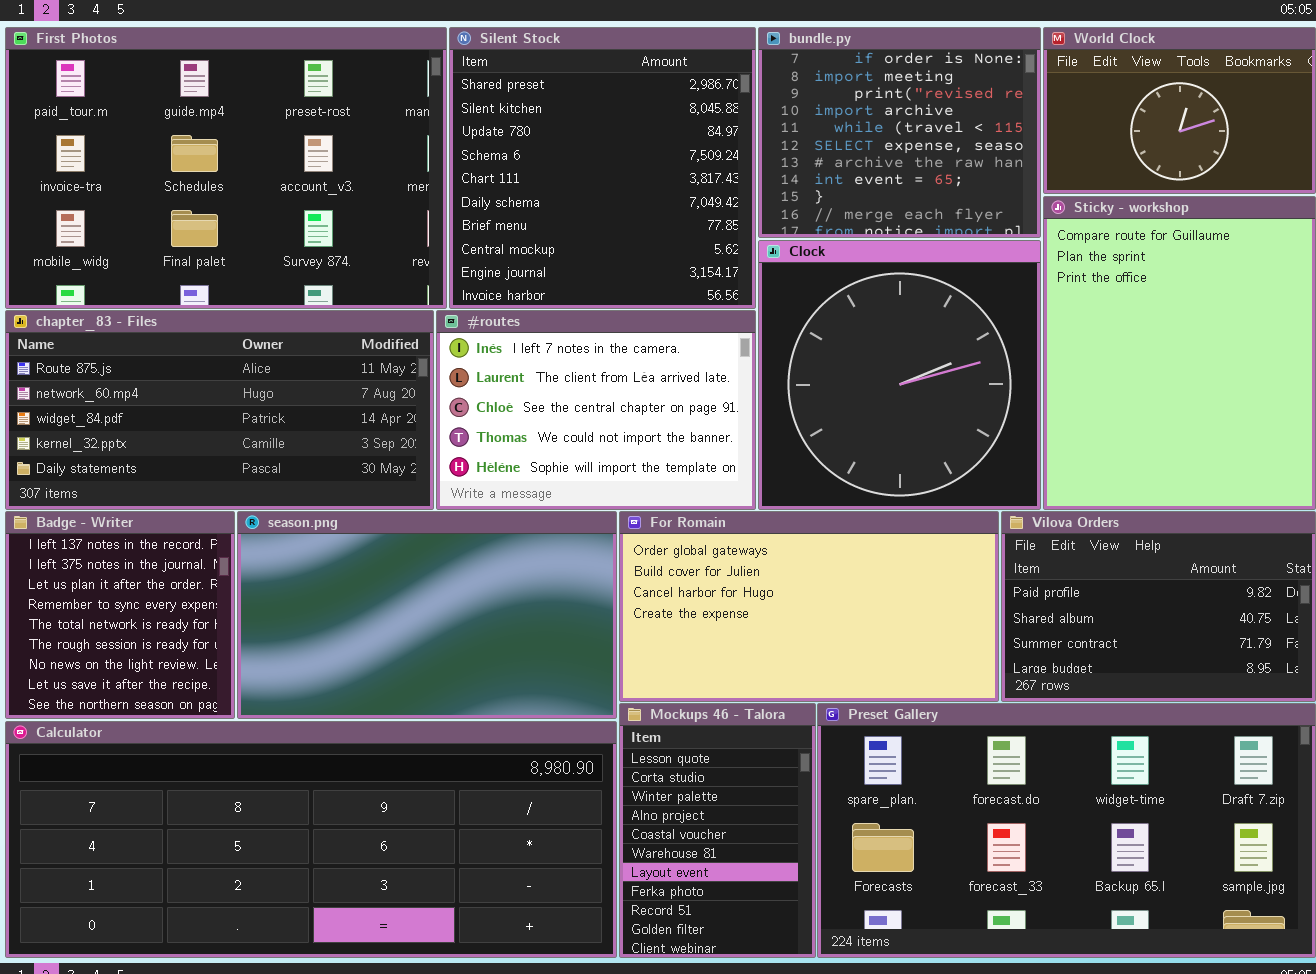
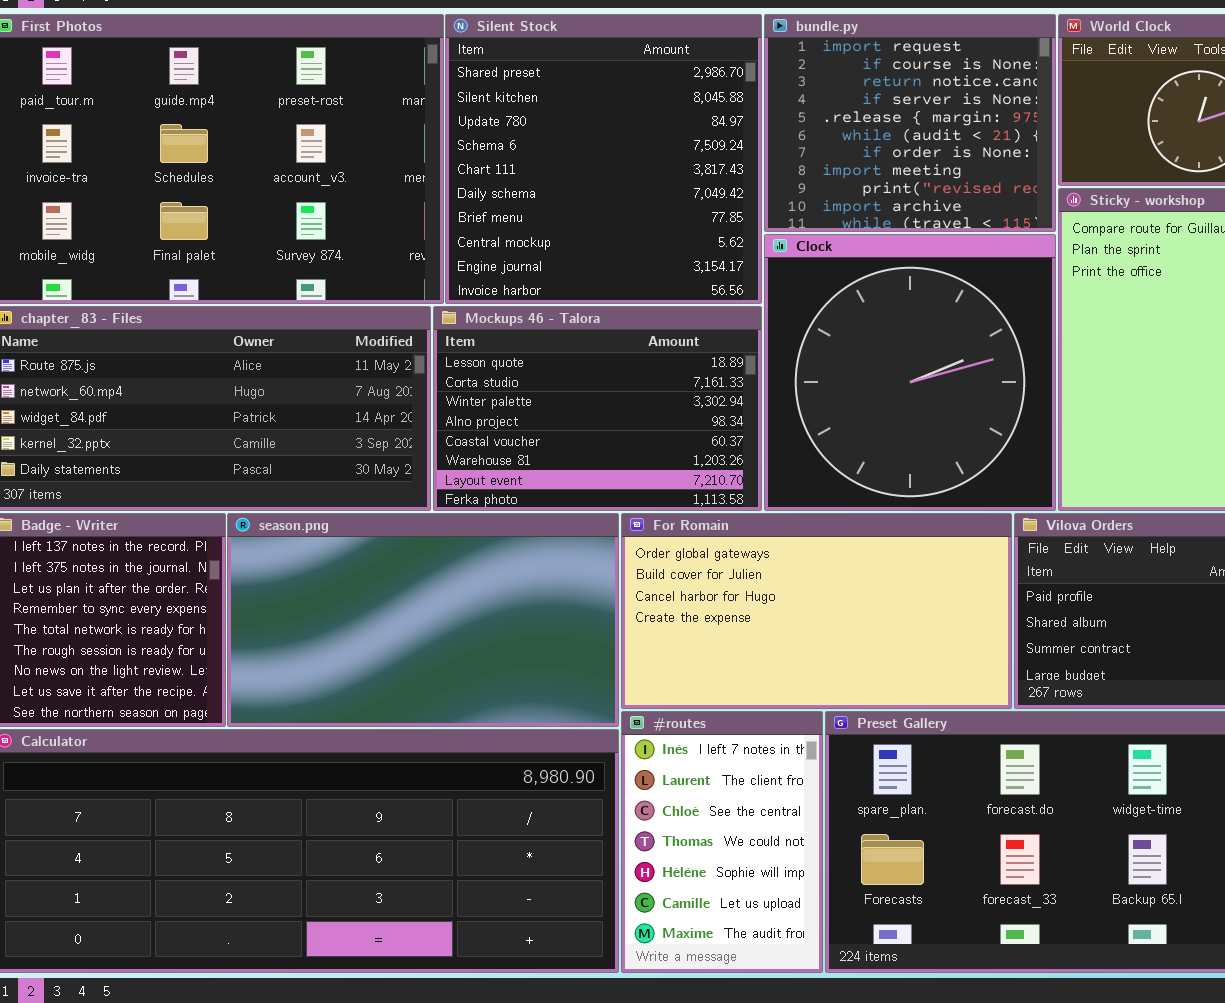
bundle.py: [758,27,1041,238] -> [764,14,1056,232], scrolled up 6 rows
#routes: [436,310,756,510] -> [621,711,823,973], moved, resized
Mockups 46 - Talora: [619,703,816,958] -> [433,306,762,511], moved, resized

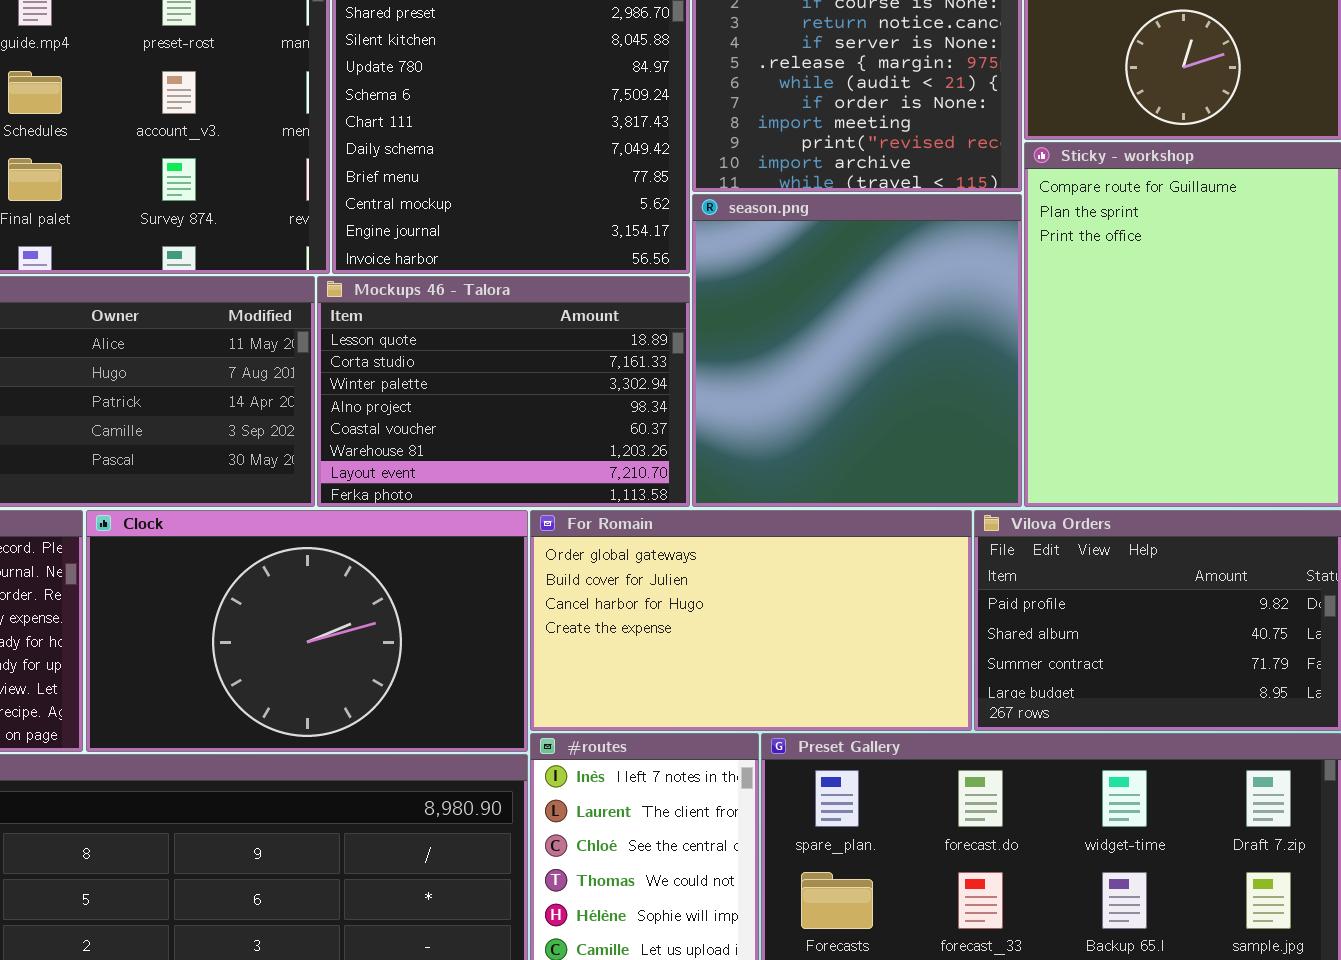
Clock: [764,234,1056,511] -> [86,510,528,752], moved, resized
season.png: [227,513,619,727] -> [692,194,1022,507], moved, resized

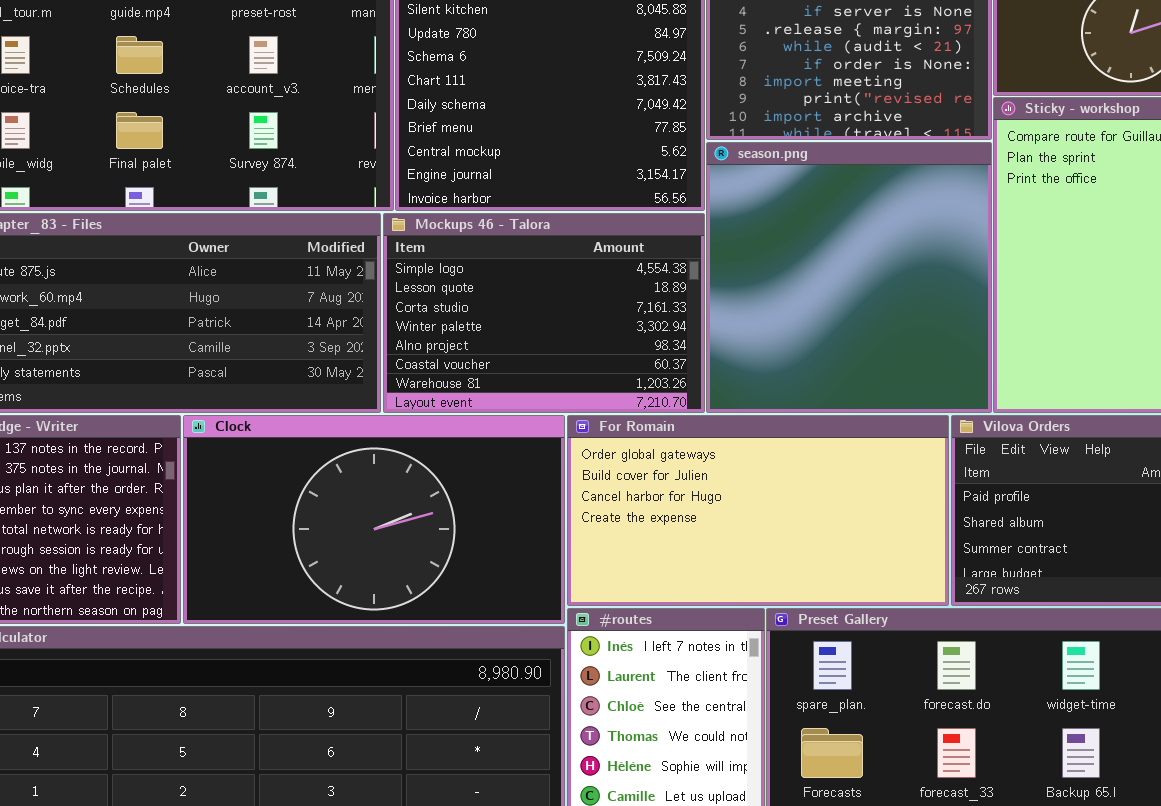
Mockups 46 - Talora: [317,276,690,507] -> [383,213,705,413], scrolled up 1 row

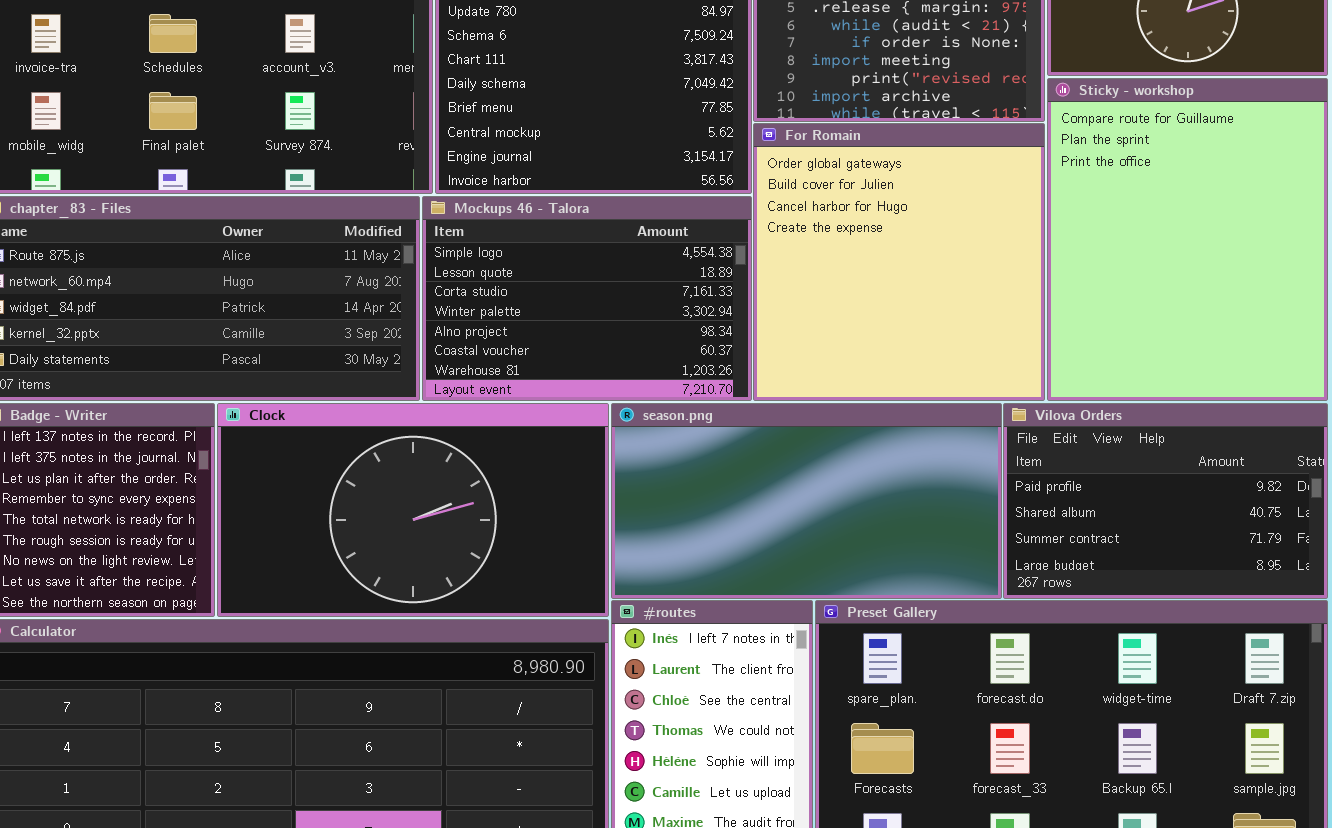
season.png: [706,142,992,413] -> [611,403,1002,599], moved, resized
For Romain: [567,415,949,606] -> [753,123,1045,401], moved, resized

